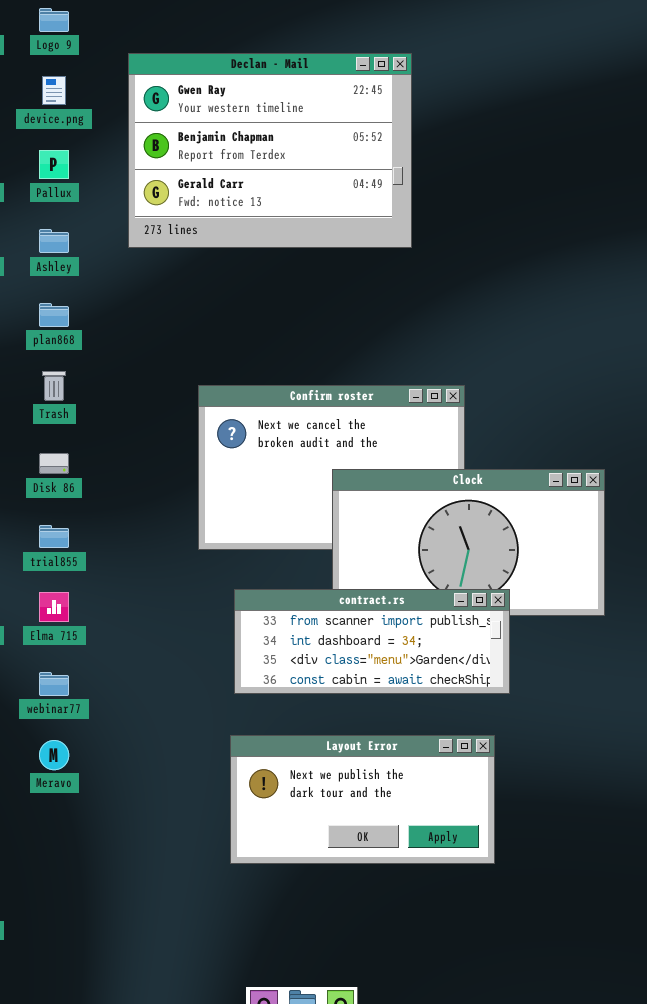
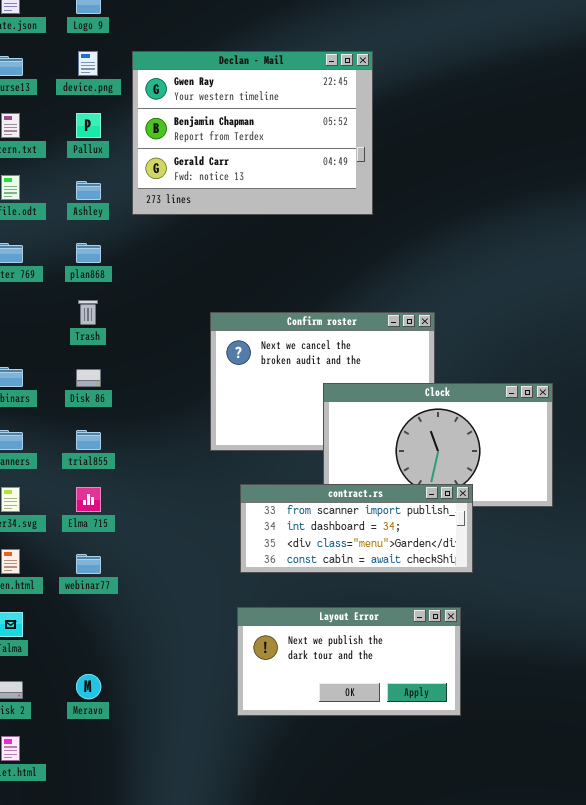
Declan - Mail: [128,53,412,248] -> [132,51,373,215], moved
Meravo: [39,740,69,770] -> [76,674,101,699], moved

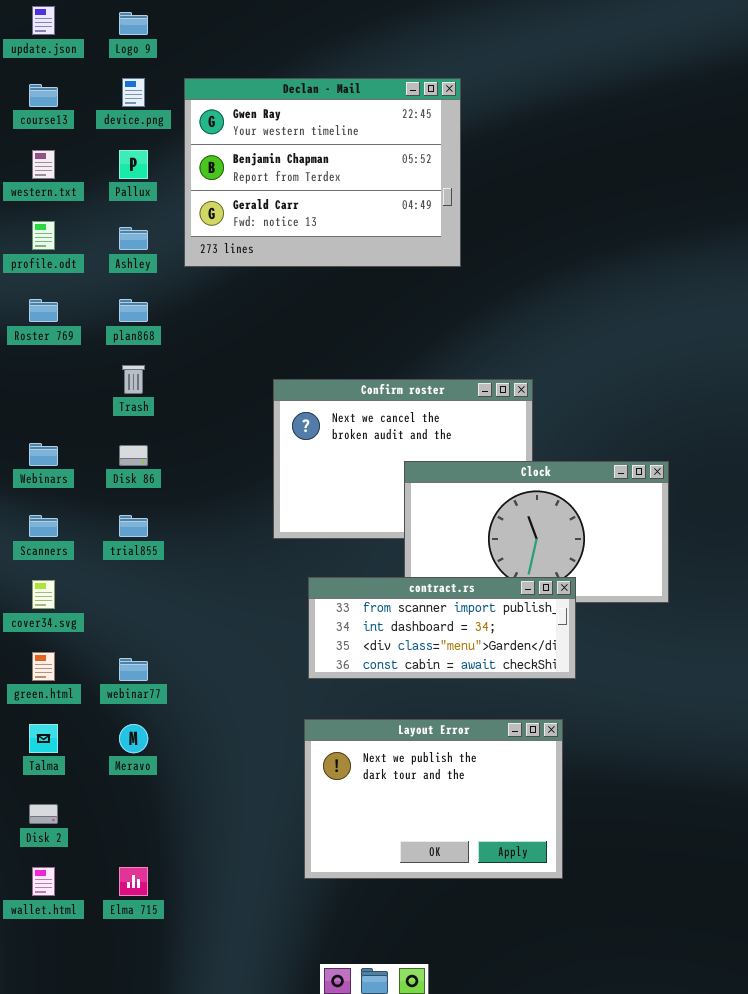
Elma 715: [76,487,101,512] -> [119,867,148,896], moved
Layout Error: [237,607,461,716] -> [304,719,563,879], resized
Meravo: [76,674,101,699] -> [119,724,148,753], moved

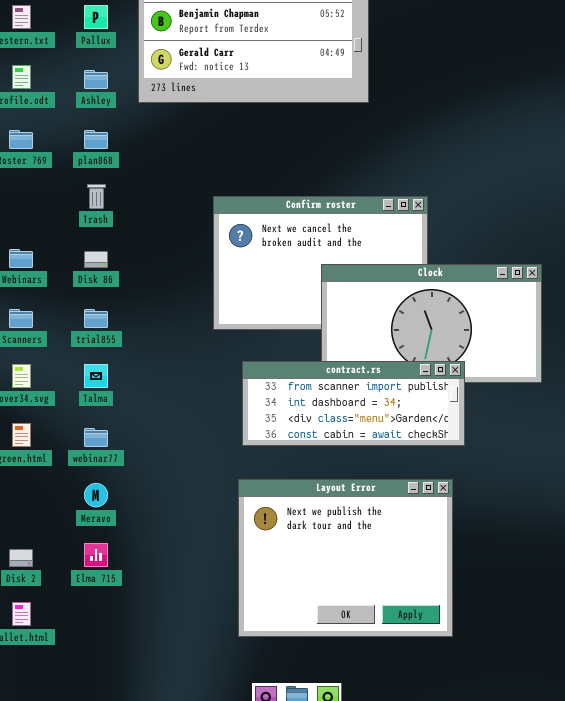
Layout Error: [304,719,563,879] -> [238,479,453,637], resized
Talma: [29,724,58,753] -> [84,364,108,388], moved
Elma 715: [119,867,148,896] -> [84,543,108,567], moved

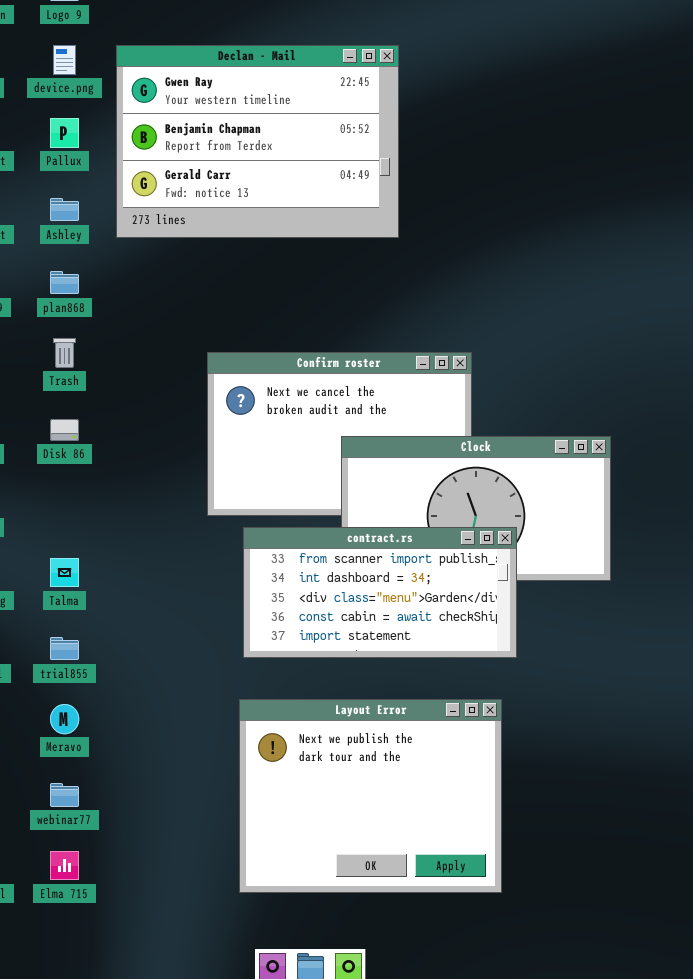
trial855: [84,309,108,328] -> [50,637,79,660], moved
contract.rs: [242,361,465,446] -> [243,527,517,658], resized
webinar77: [84,428,108,447] -> [50,783,79,807], moved
Elma 715: [84,543,108,567] -> [50,851,79,880], moved

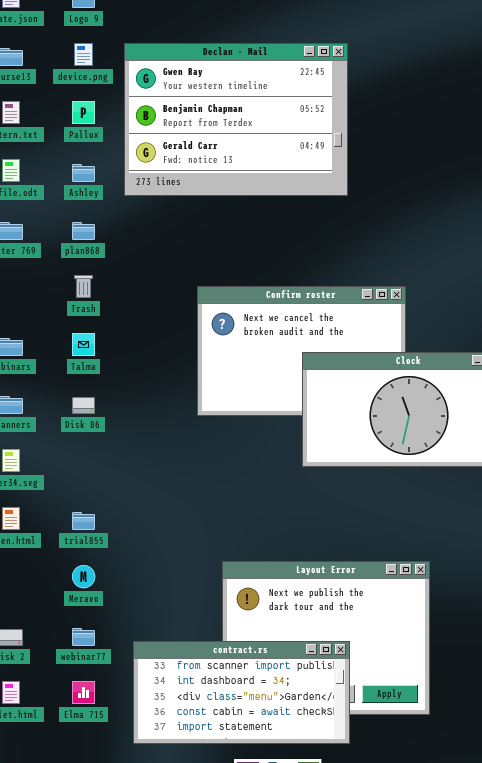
Disk 86: [50,419,79,441] -> [72,397,95,414], moved
contract.rs: [243,527,517,658] -> [133,641,350,744], moved
Talma: [50,558,79,587] -> [72,333,95,356], moved

